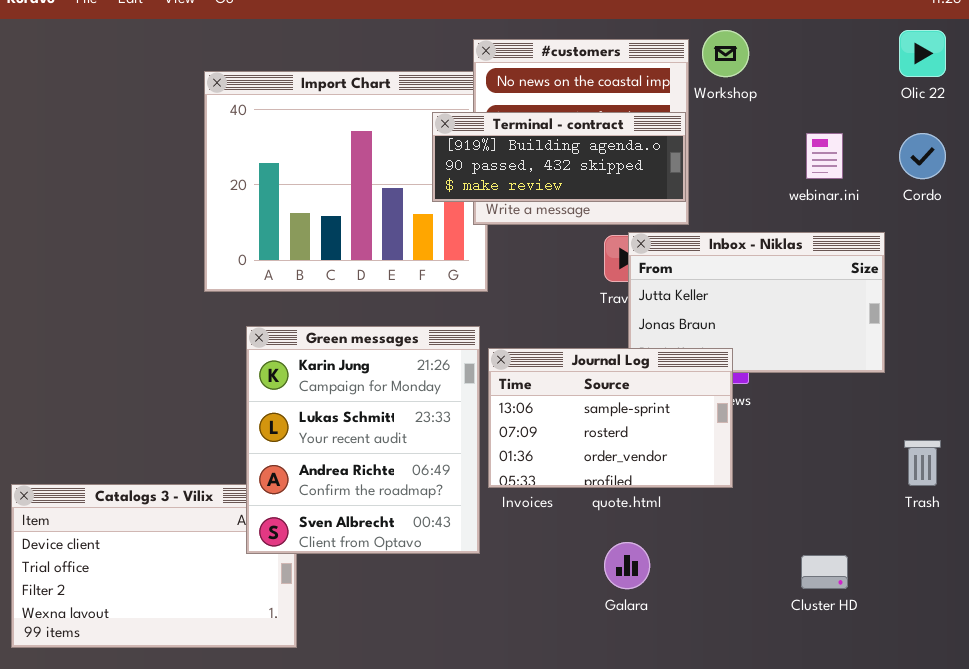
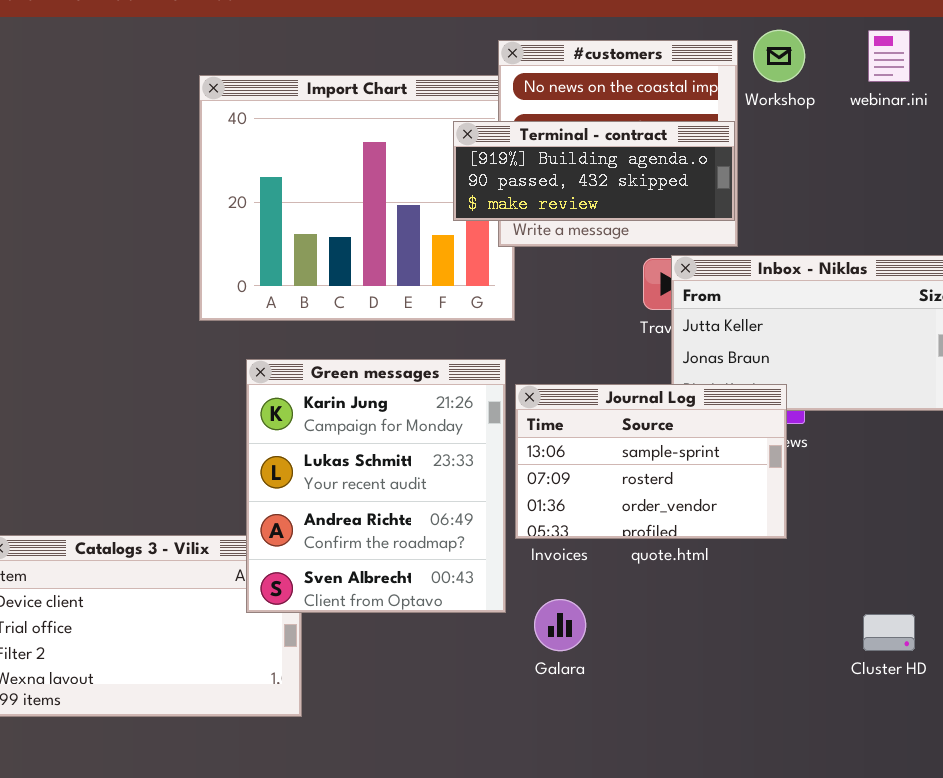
webinar.ini: [806,133,843,179] -> [868,30,910,82], moved
Galara: [604,542,650,589] -> [534,599,586,651], moved

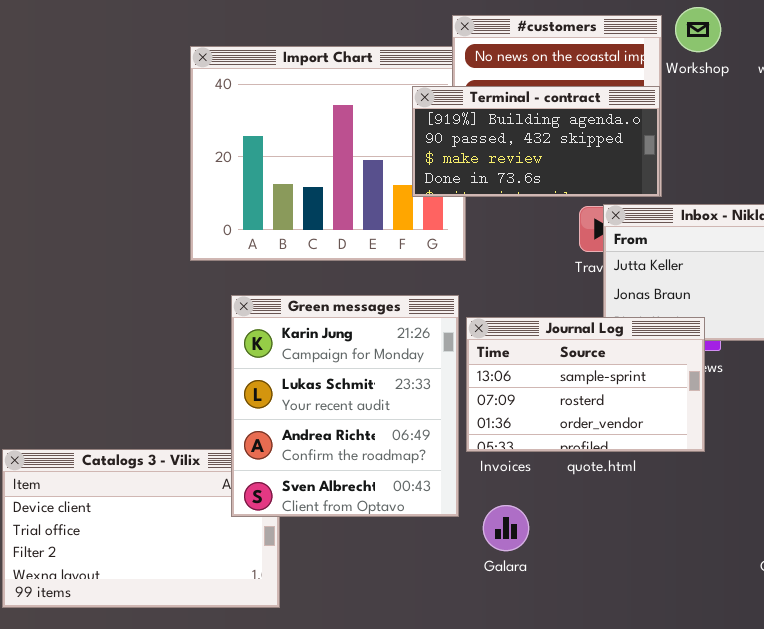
Terminal - contract: [453,121,735,221] -> [412,86,660,197], resized

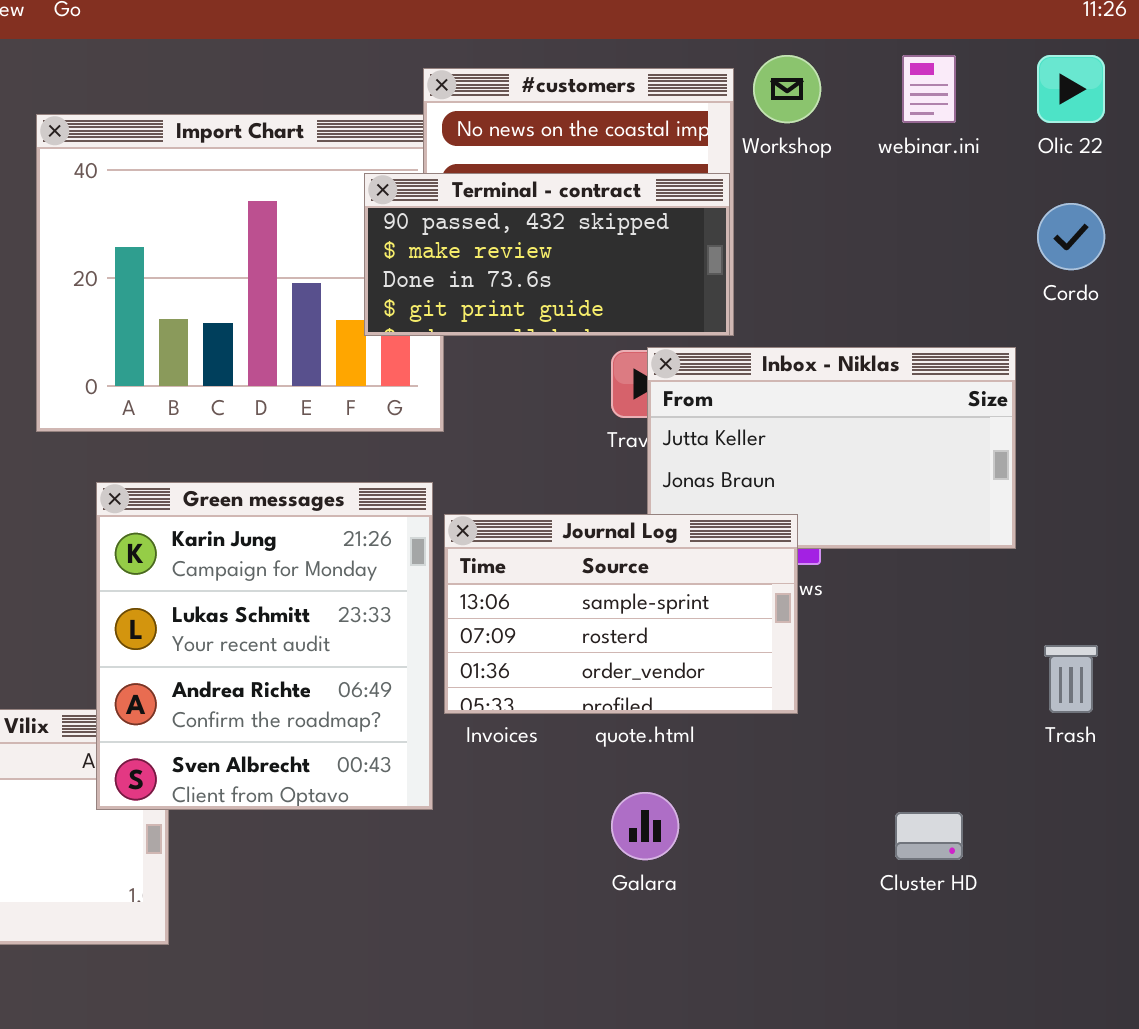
Terminal - contract: [412,86,660,197] -> [364,173,730,336], scrolled down 1 row
Galara: [483,505,529,551] -> [611,792,679,860], moved

